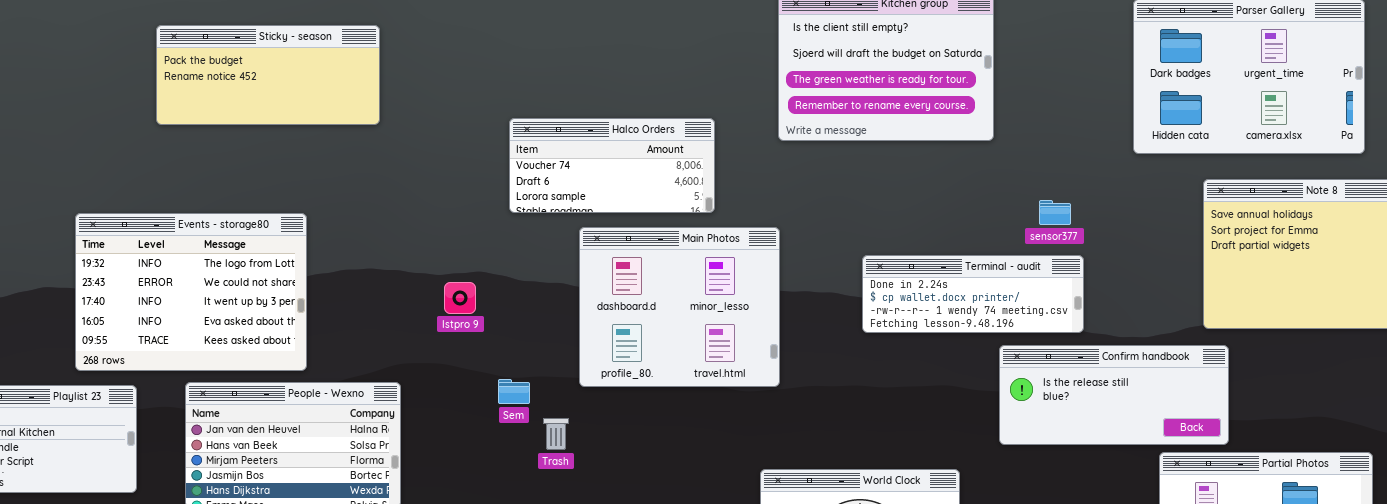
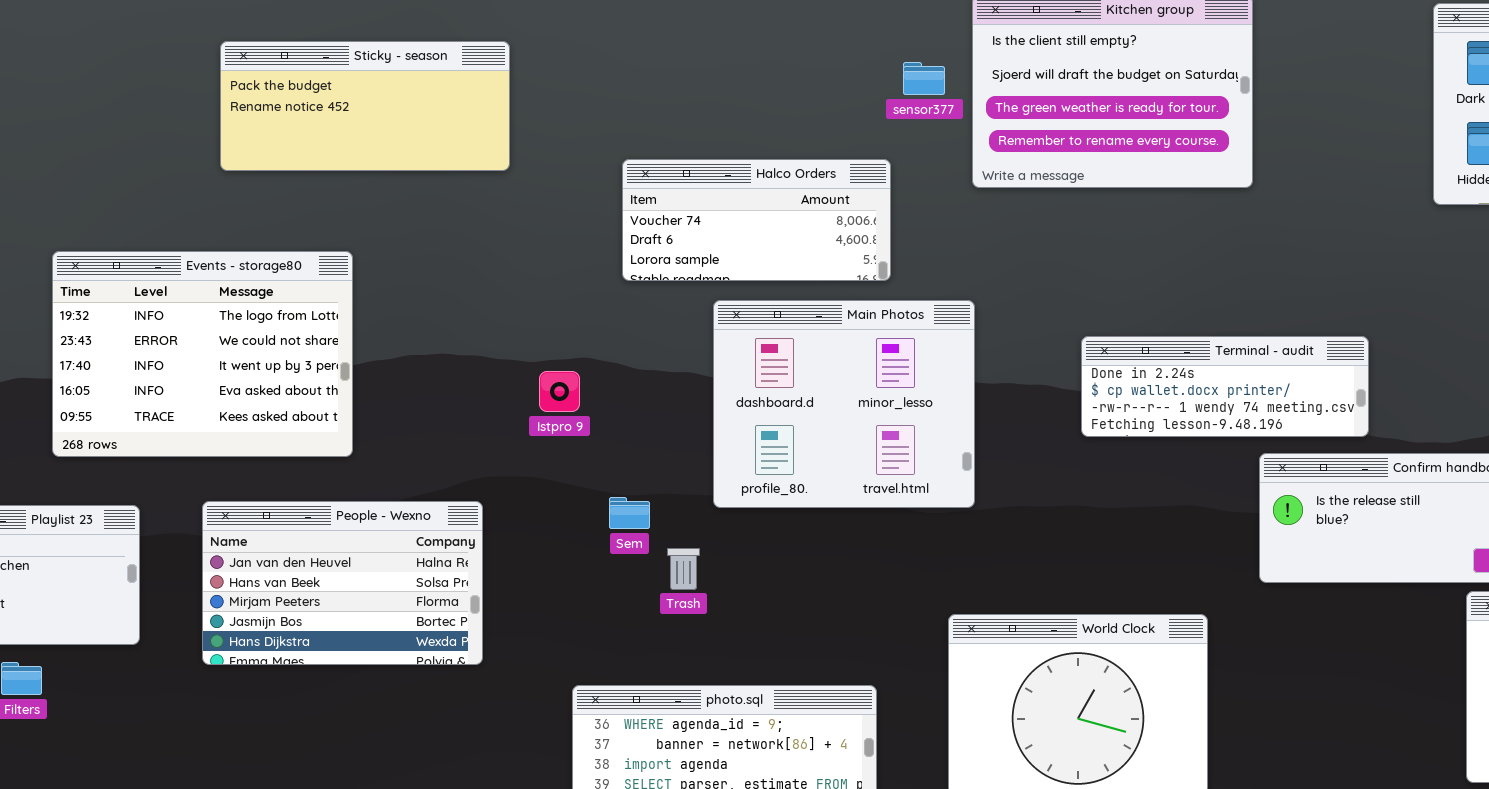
Sticky - season: [156,25,380,125] -> [220,41,510,171], moved
sensor377: [1039,200,1071,225] -> [903,62,945,95], moved
Events - storage80: [75,213,307,371] -> [52,251,353,457], moved

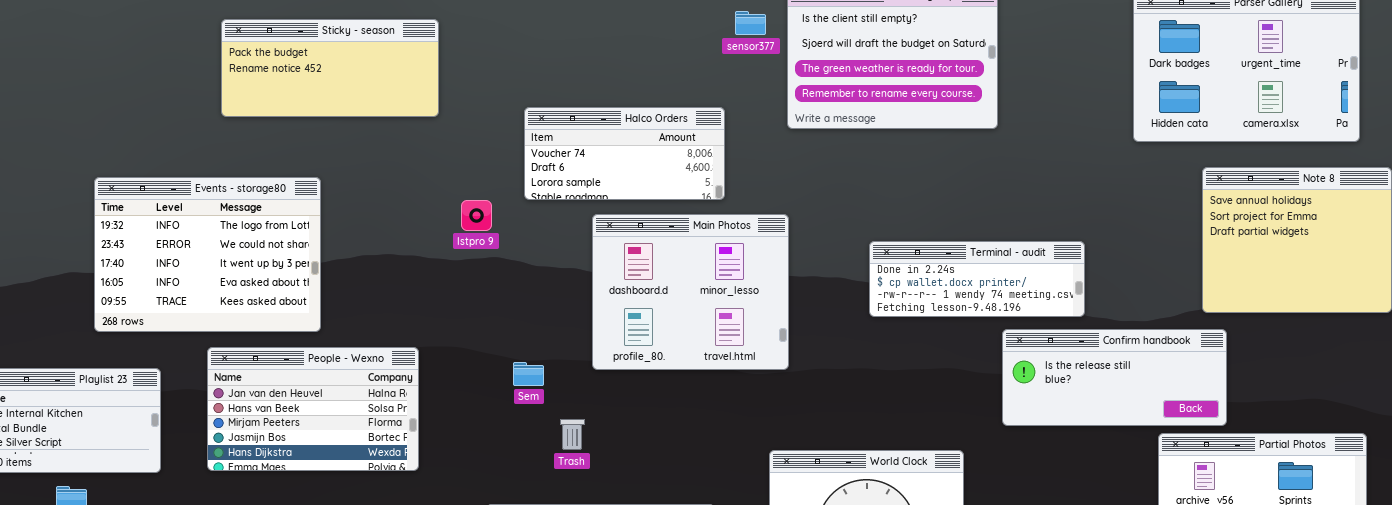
sensor377: [903,62,945,95] -> [735,11,766,35], moved
Istpro 9: [539,371,580,412] -> [461,200,492,231], moved
People - Wexno: [202,501,483,665] -> [207,347,419,471], moved
Trash: [667,548,700,590] -> [560,419,585,450], moved

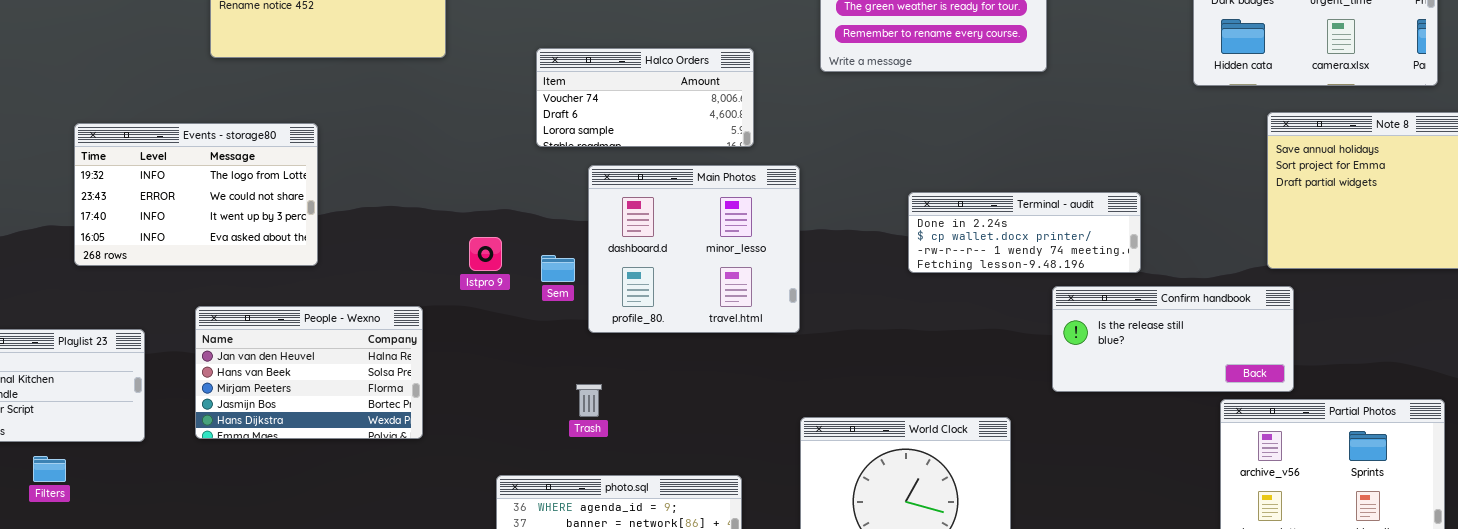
Events - storage80: [94,177,321,332] -> [74,123,318,266], resized
Istpro 9: [461,200,492,231] -> [469,237,502,271], moved
Main Photos: [592,214,789,370] -> [588,165,800,333], moved
Sem: [513,362,544,386] -> [541,255,575,282], moved

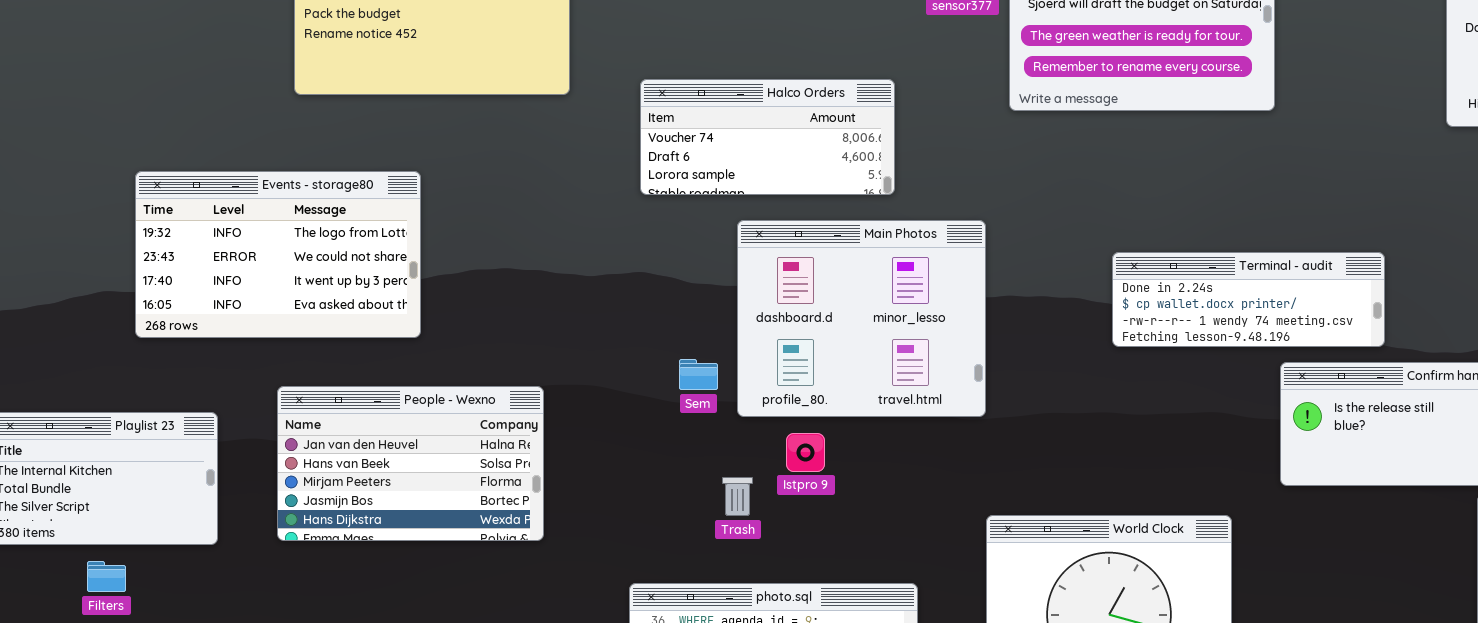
Halco Orders: [536,48,754,147] -> [640,79,895,195], moved
Istpro 9: [469,237,502,271] -> [786,433,825,472], moved
Sem: [541,255,575,282] -> [679,359,718,390], moved

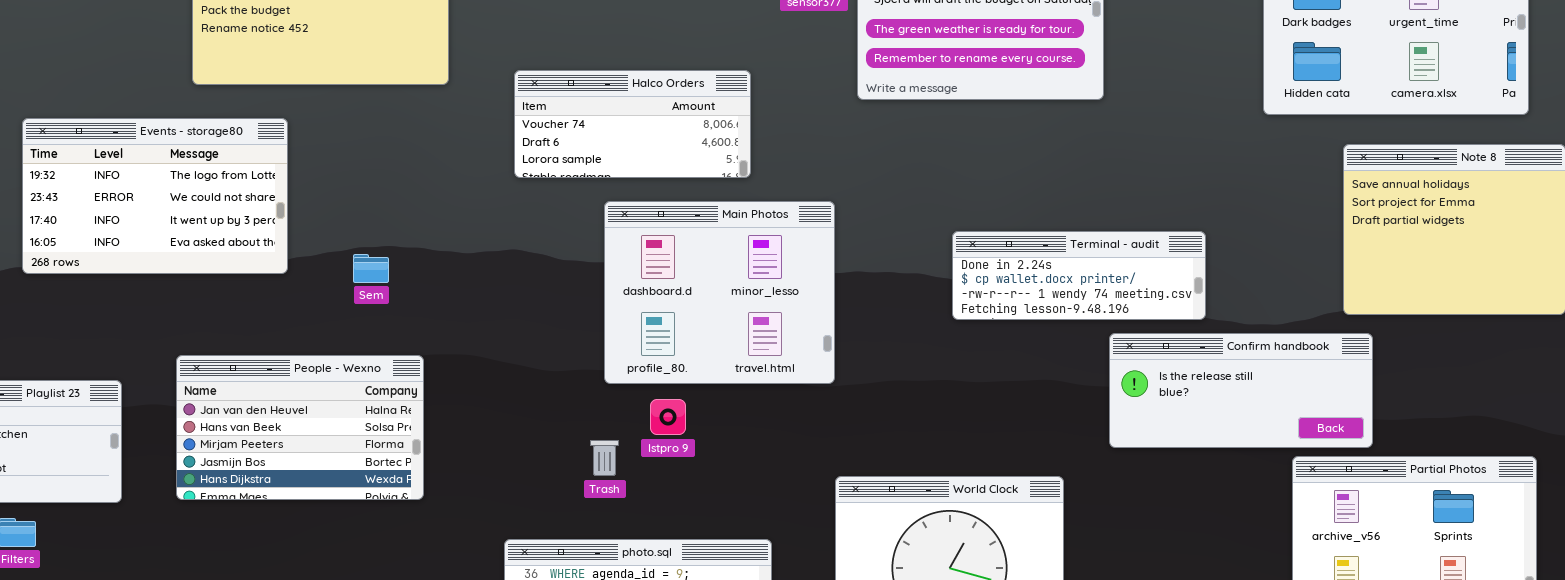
Events - storage80: [135,171,421,338] -> [22,118,288,274], moved
Sem: [679,359,718,390] -> [353,254,389,283], moved

